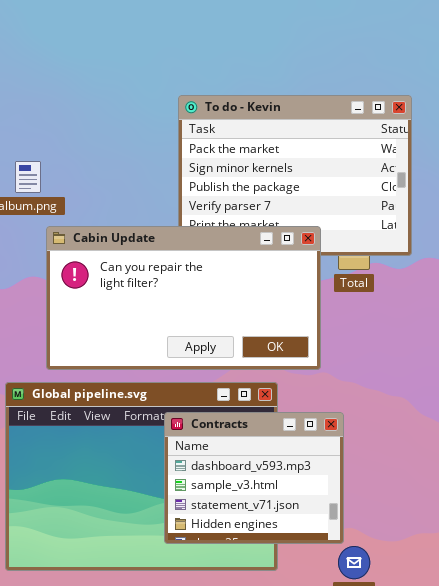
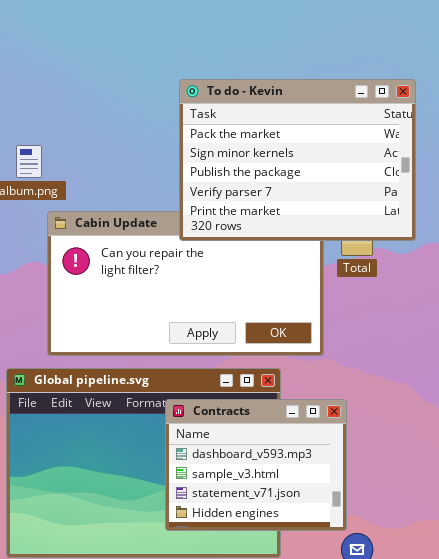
To do - Kevin: [178,95,412,256] -> [179,79,416,241], raised

